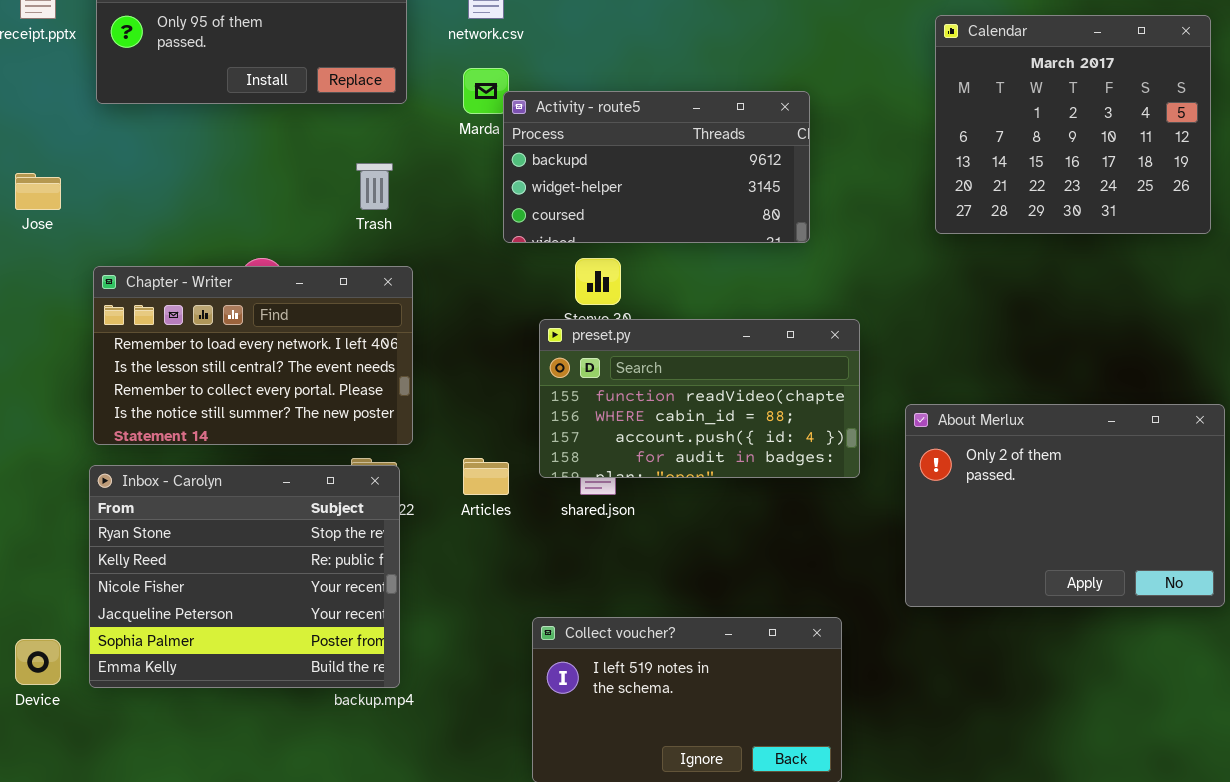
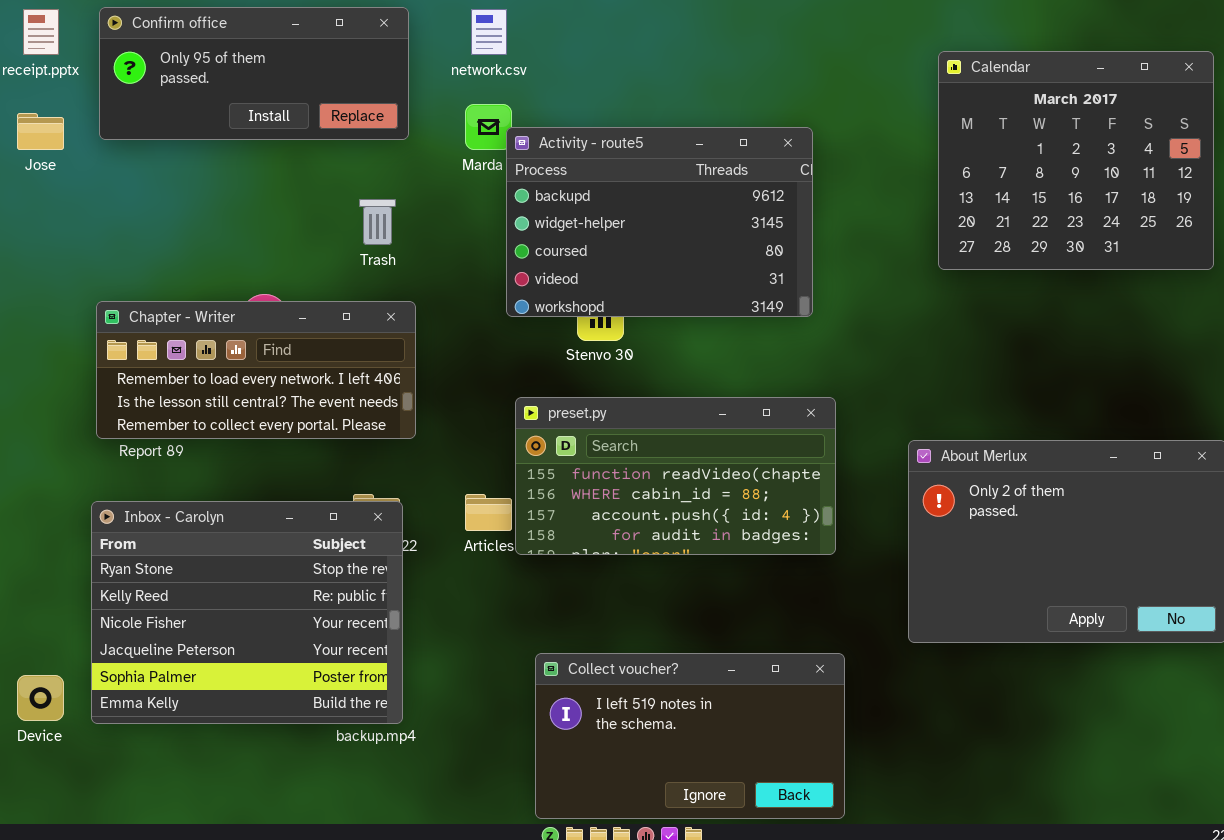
Activity - route5: [503,91,810,243] -> [506,127,813,317], resized
Jose: [15,173,61,210] -> [17,113,64,150], moved
Chapter - Writer: [93,266,413,445] -> [96,301,416,439], resized
preset.py: [539,319,860,478] -> [515,397,836,555], moved

